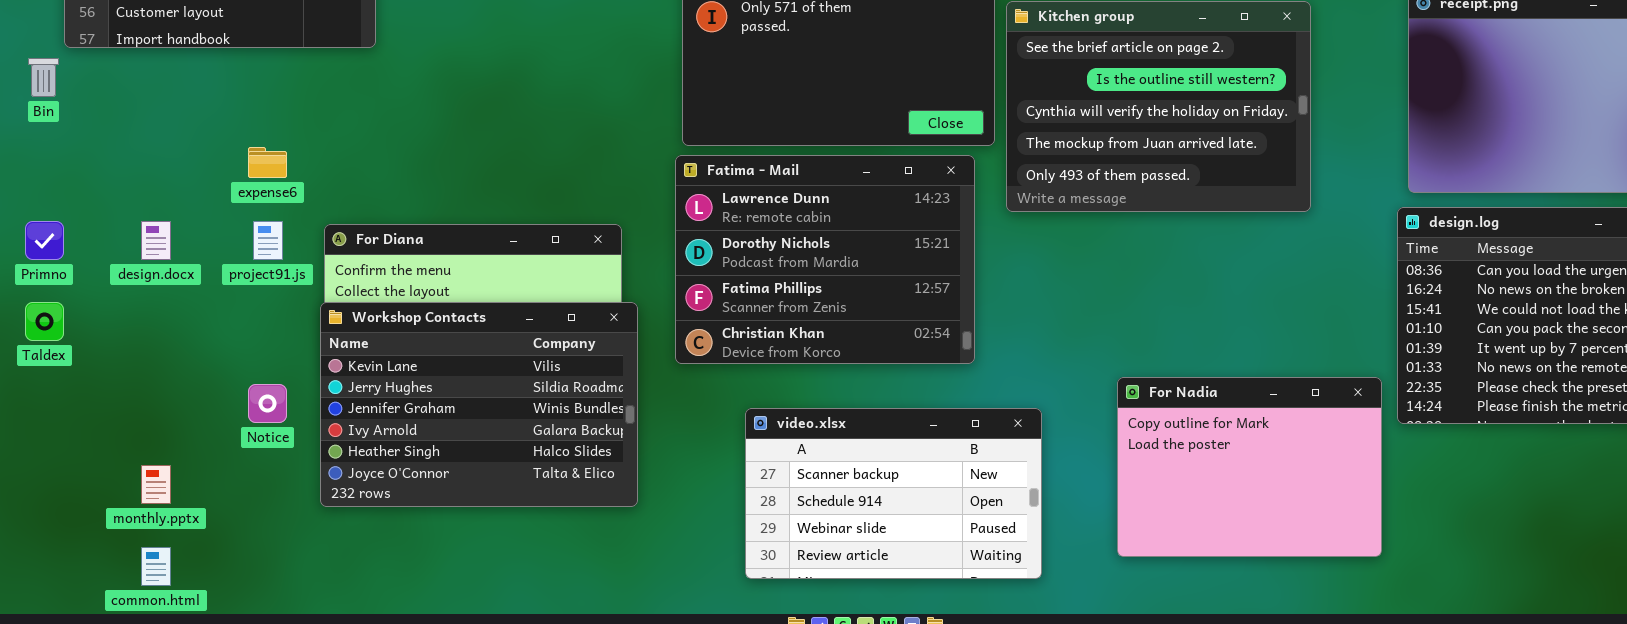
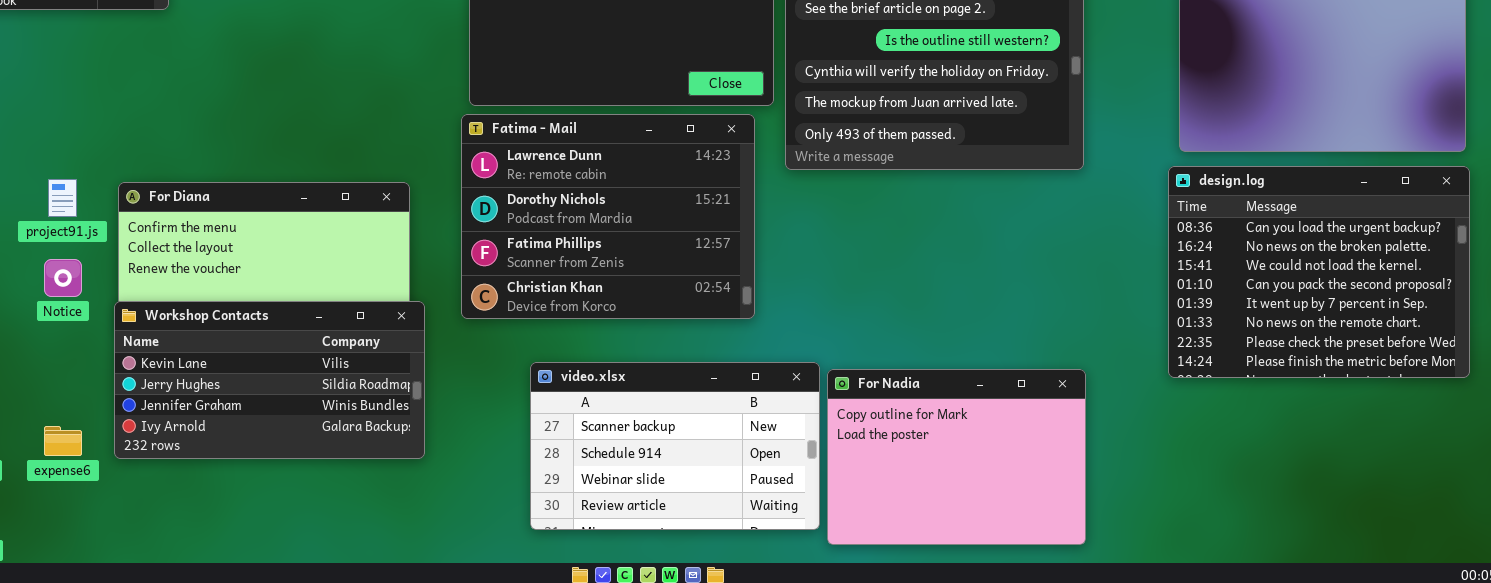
expense6: [248,147,287,178] -> [44,426,82,456], moved
Workshop Contacts: [320,302,638,507] -> [114,301,425,459], resized
For Nadia: [1117,377,1382,557] -> [827,369,1086,545], moved
Notice: [248,384,287,423] -> [44,259,82,297], moved

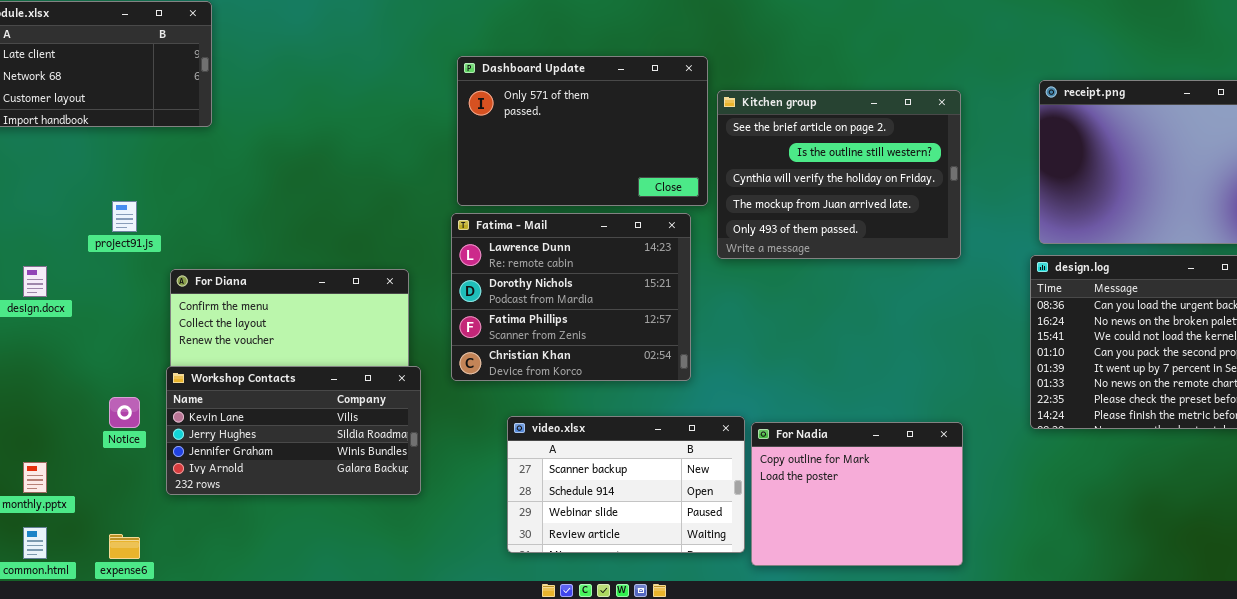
project91.js: [48,179,77,217] -> [112,201,137,232], moved
Notice: [44,259,82,297] -> [109,397,140,428], moved
expense6: [44,426,82,456] -> [109,534,140,559], moved

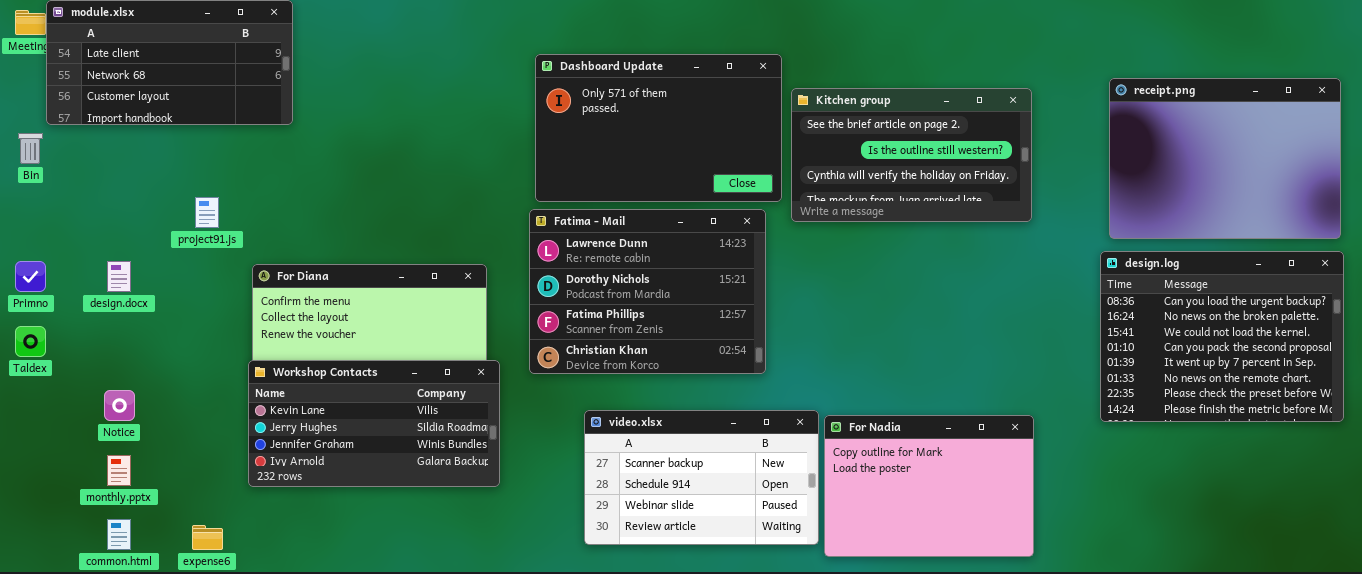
Kitchen group: [717,90,961,259] -> [791,88,1032,222], resized
Notice: [109,397,140,428] -> [104,390,135,421], moved

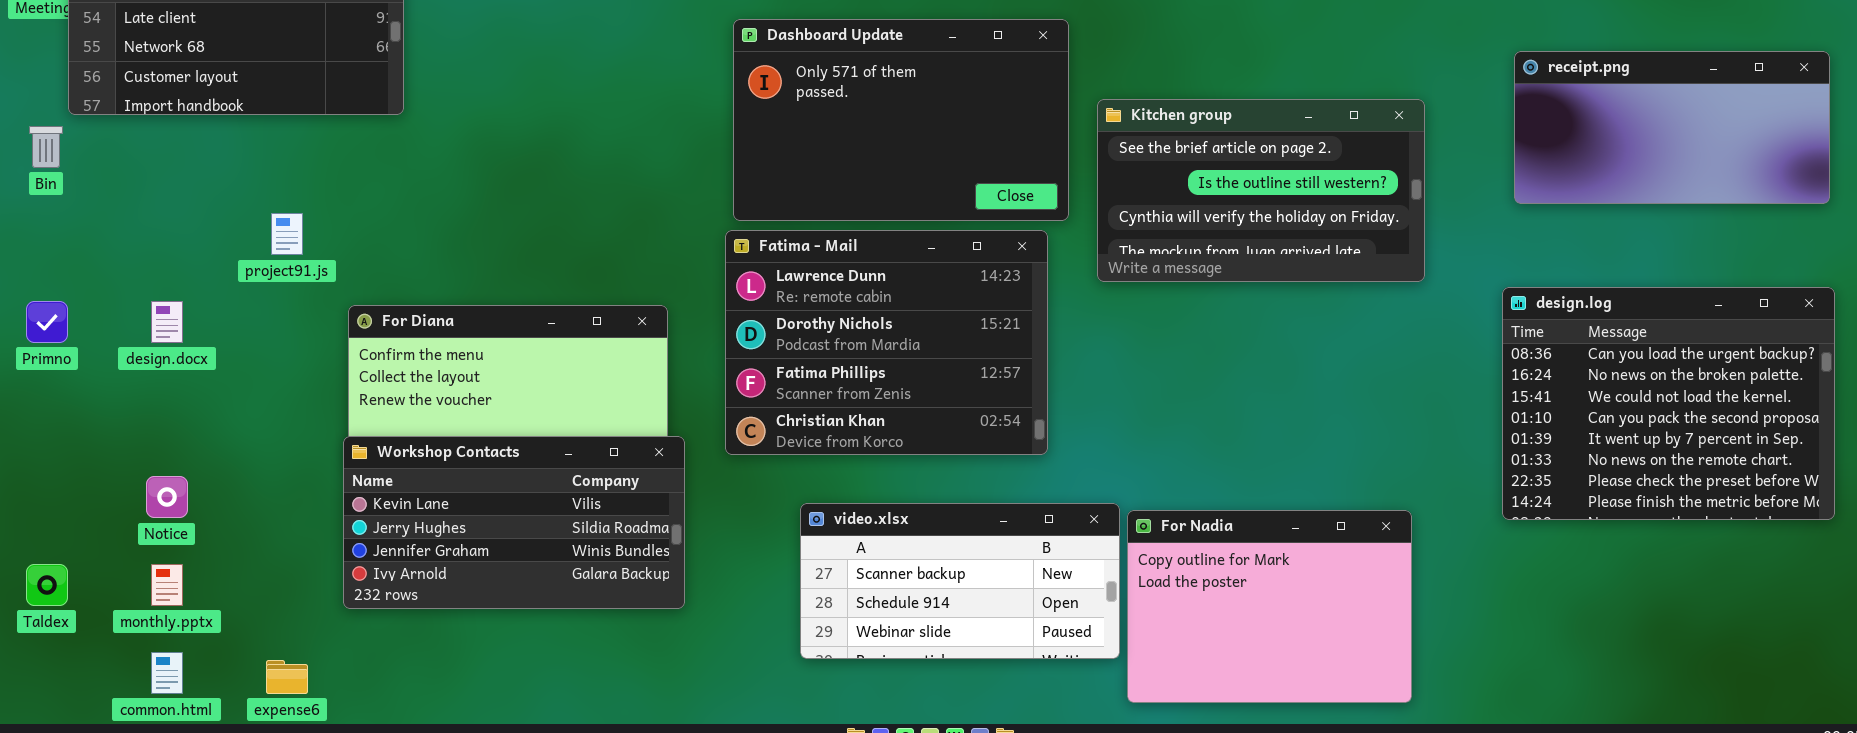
receipt.png: [1109,78,1341,239] -> [1514,51,1830,204], resized
Kitchen group: [791,88,1032,222] -> [1097,99,1425,282], moved
Taldex: [15,326,46,357] -> [26,564,68,606], moved
video.xlsx: [584,410,819,545] -> [800,503,1120,659], resized

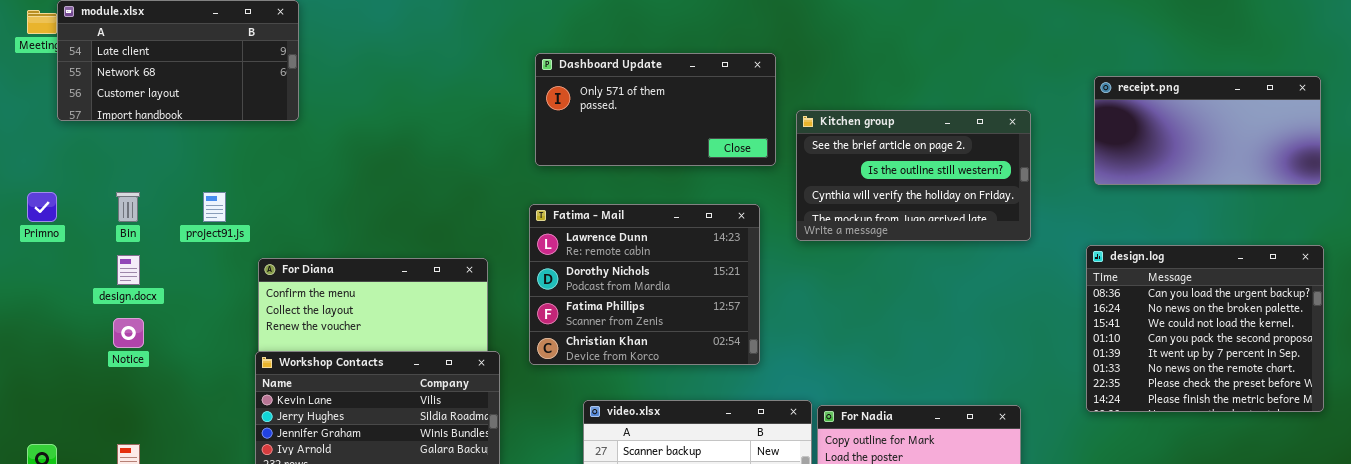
Dashboard Update: [733,19,1069,221] -> [535,53,776,166], resized
Bin: [29,126,63,168] -> [116,192,140,222], moved
Primno: [26,301,68,343] -> [27,192,57,222], moved
Notice: [146,476,188,518] -> [113,318,144,348], moved

